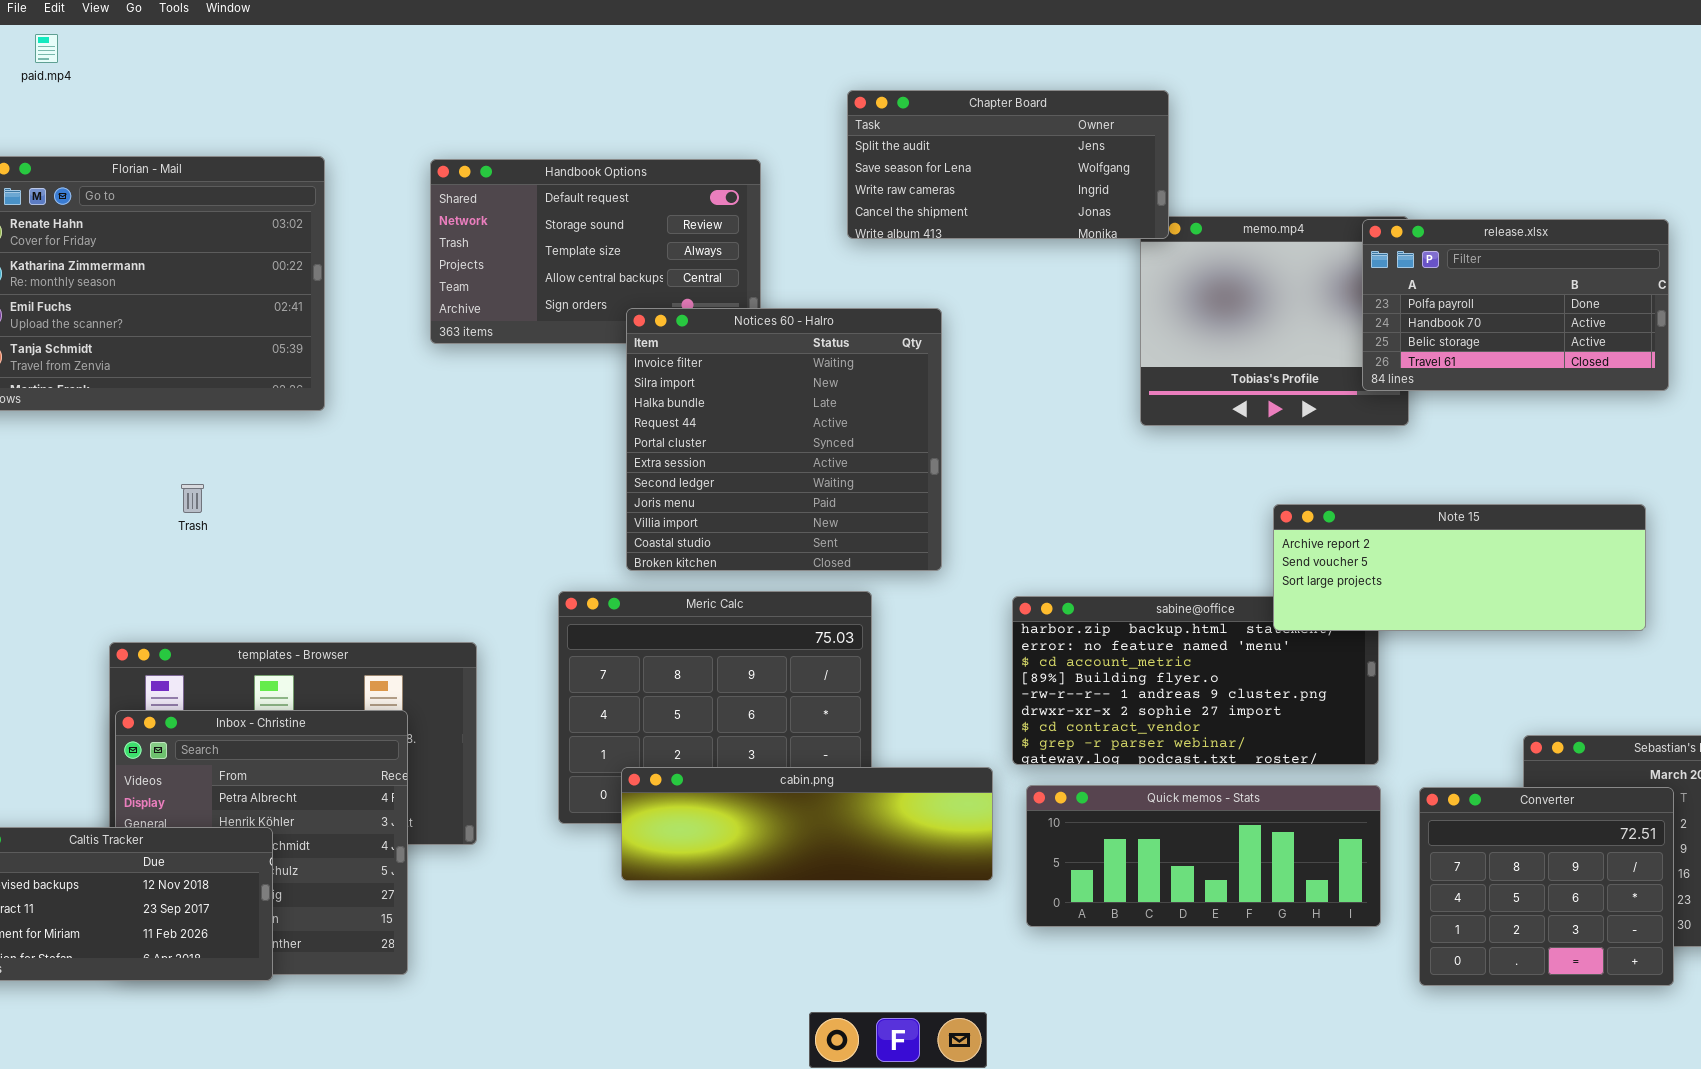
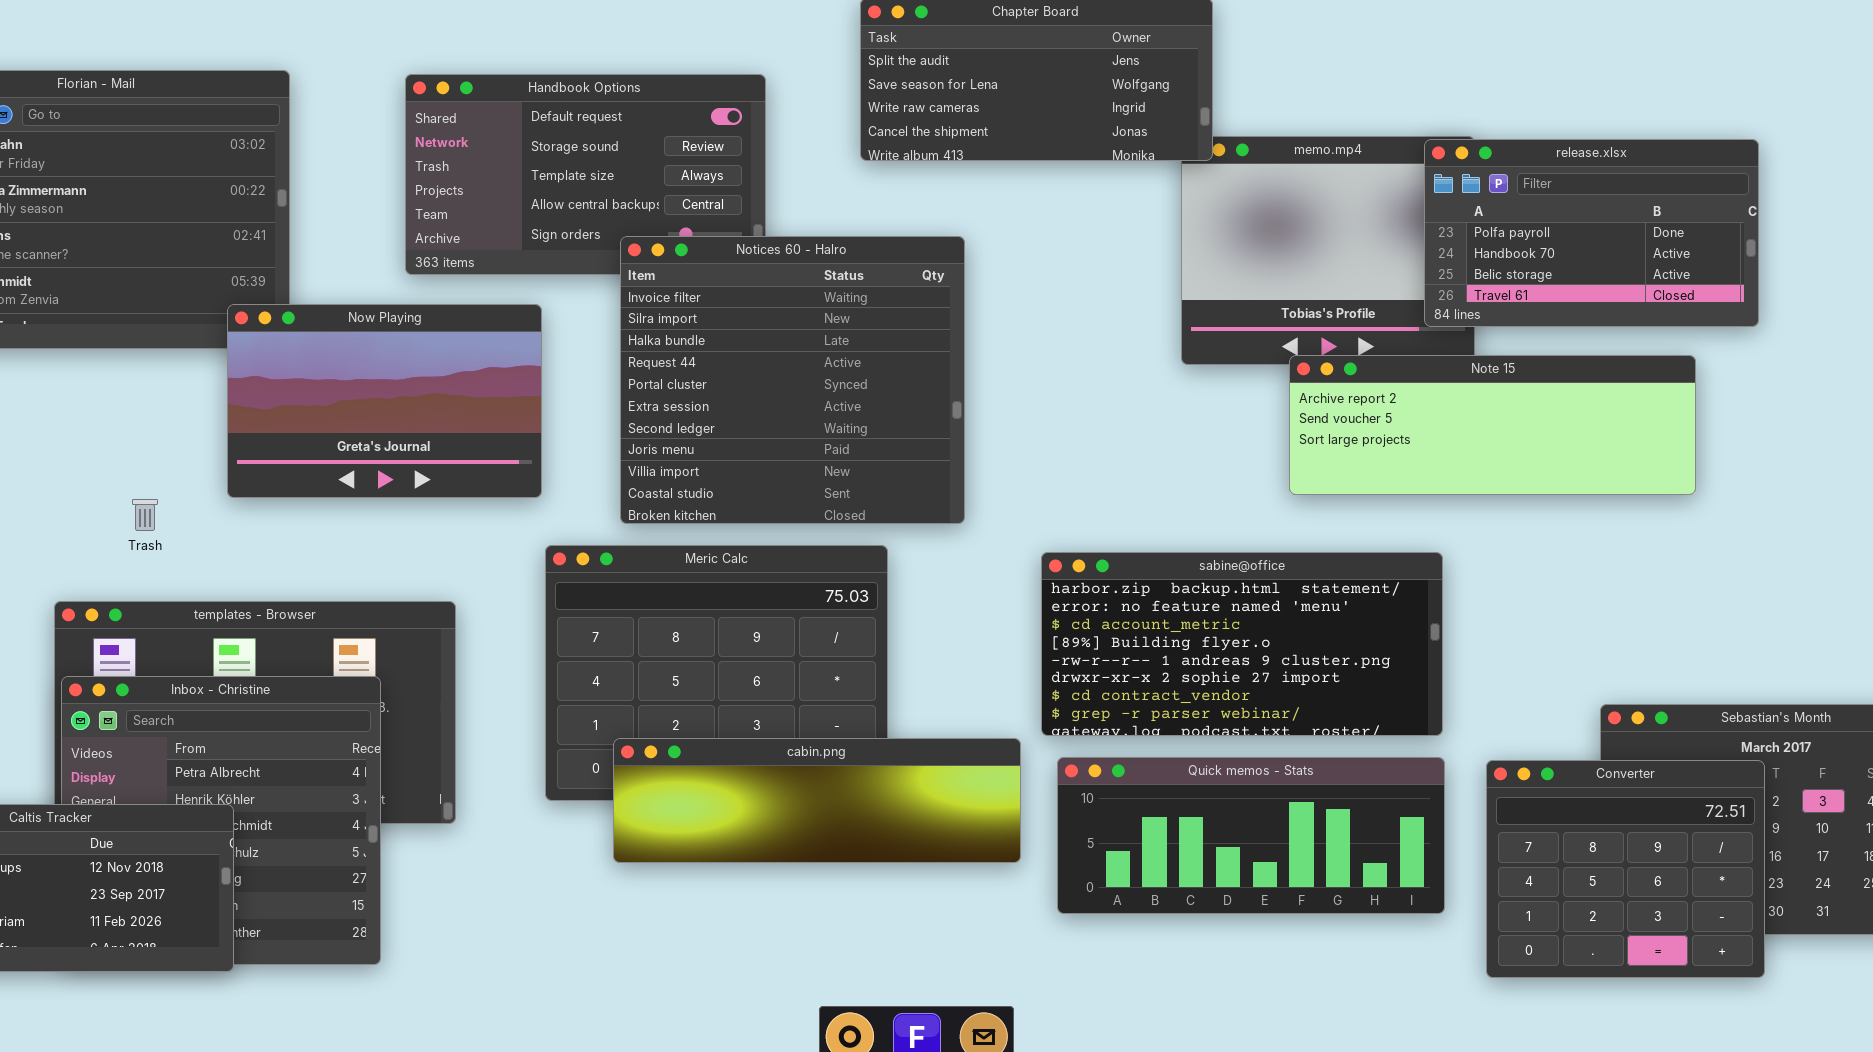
Now Playing: none -> [227,304,542,498], opened
Trash: [181,484,204,513] -> [132,499,158,531], moved
Note 15: [1273,504,1646,631] -> [1289,355,1696,495], moved

